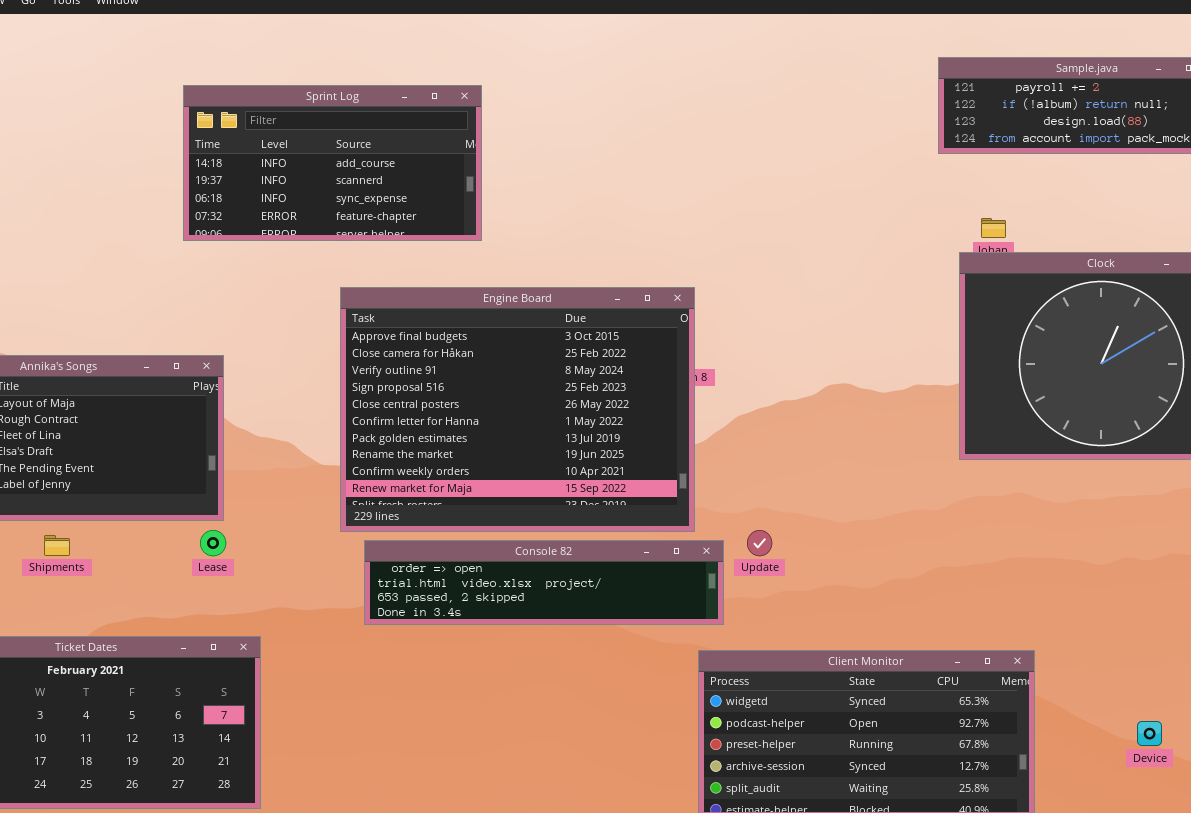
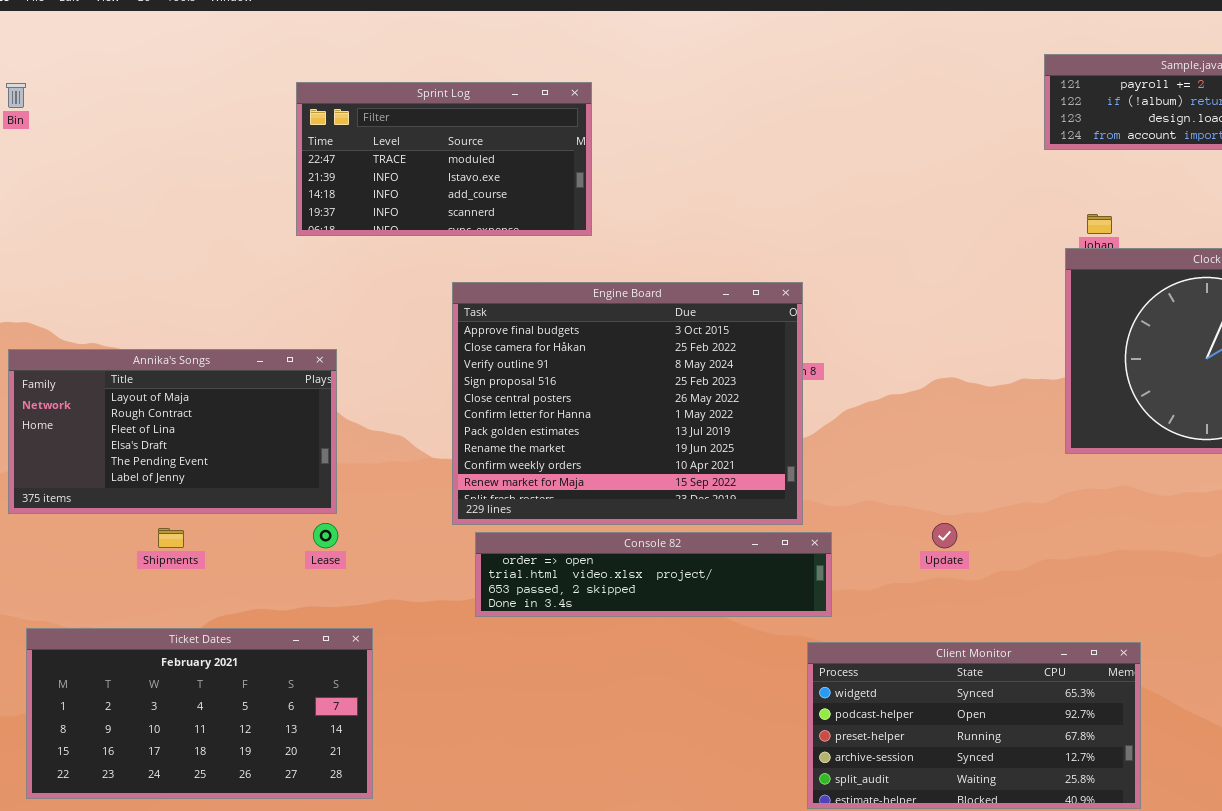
Sprint Log: [183,85,482,241] -> [296,82,592,236], scrolled up 2 rows
Update: [747,530,772,556] -> [932,523,957,548], moved

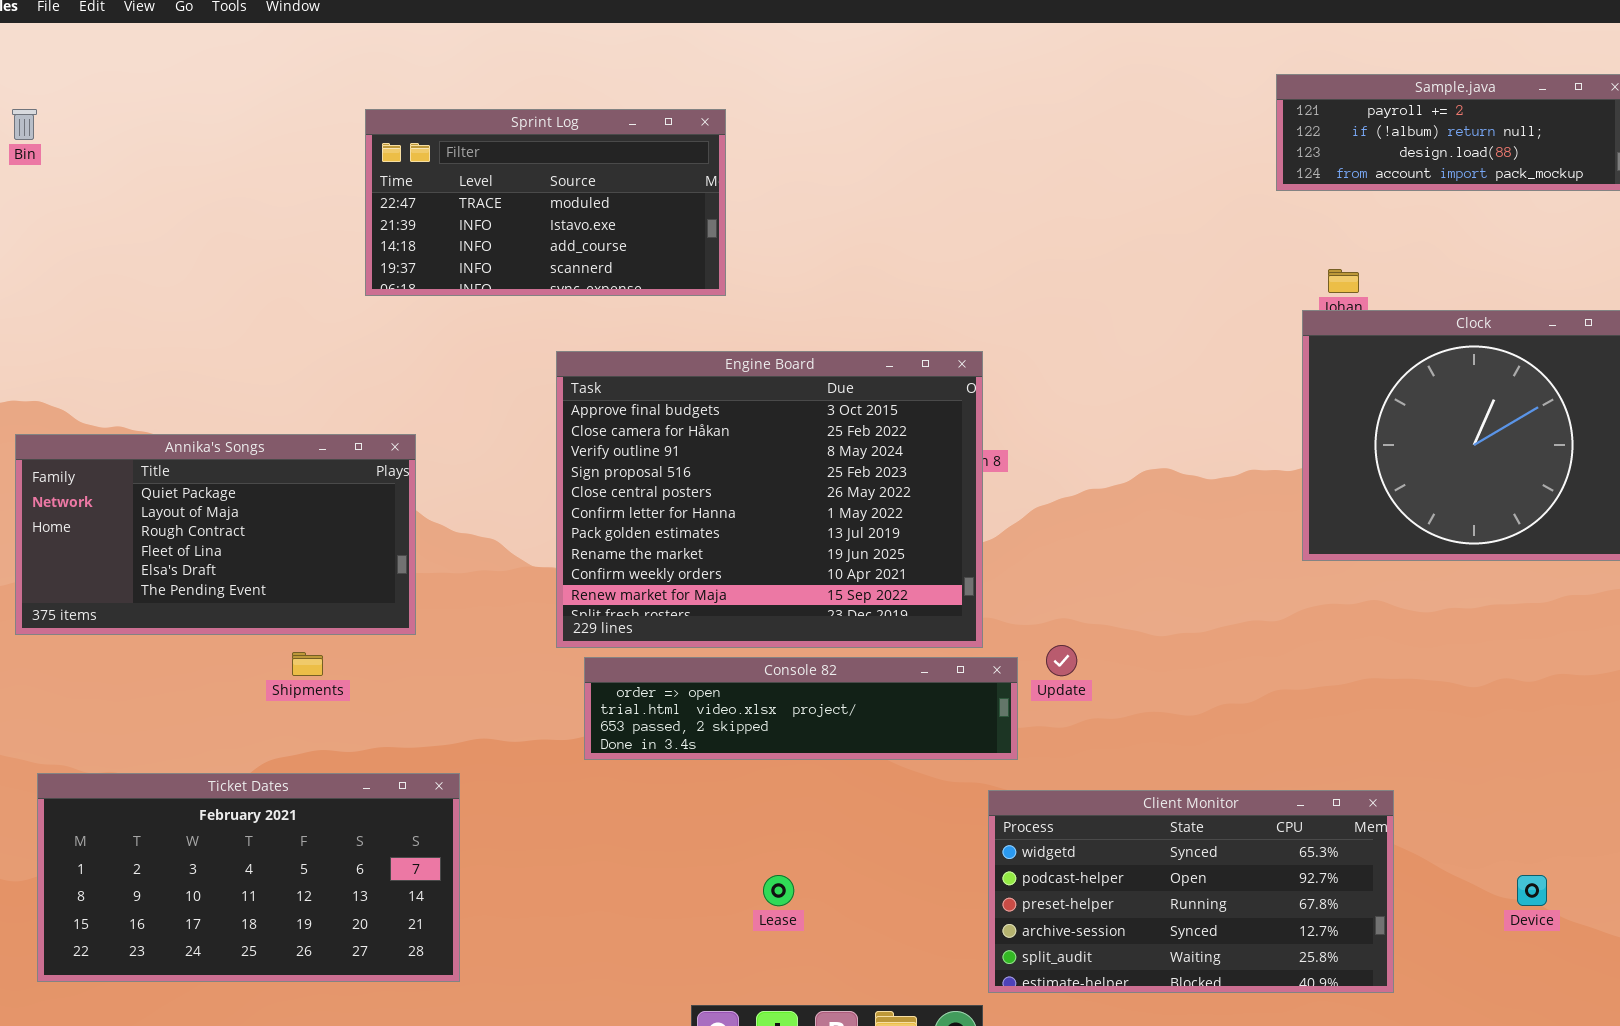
Annika's Songs: [8,349,337,514] -> [15,434,416,635], scrolled up 1 row
Lease: [313,523,338,548] -> [763,875,794,906], moved
Update: [932,523,957,548] -> [1046,645,1077,676], moved
Shipments: [158,528,184,548] -> [292,652,323,676], moved

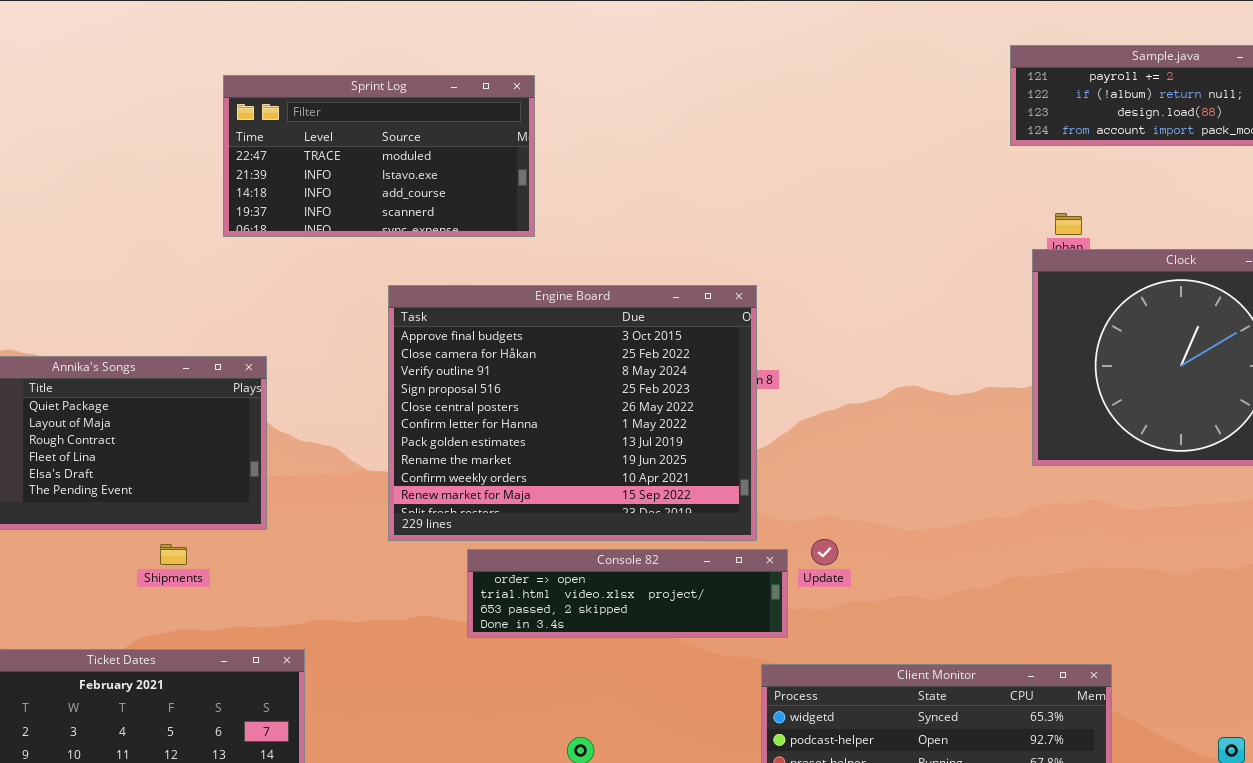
Console 82: [584,657,1018,760] -> [467,549,788,638], resized

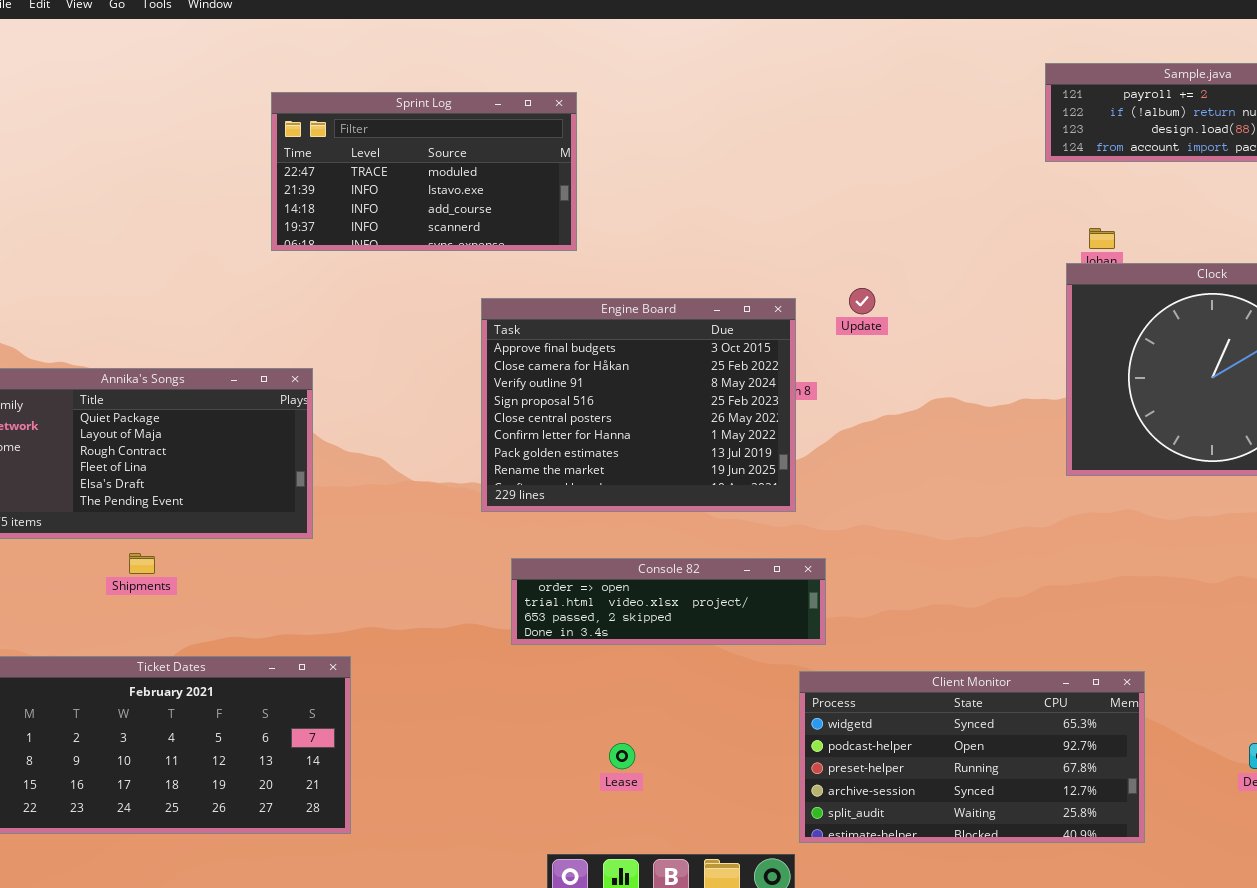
Engine Board: [388,285,757,541] -> [481,298,796,512], resized
Update: [811,539,838,565] -> [849,288,875,314], moved
Shipments: [160,544,187,565] -> [129,553,155,574], moved

